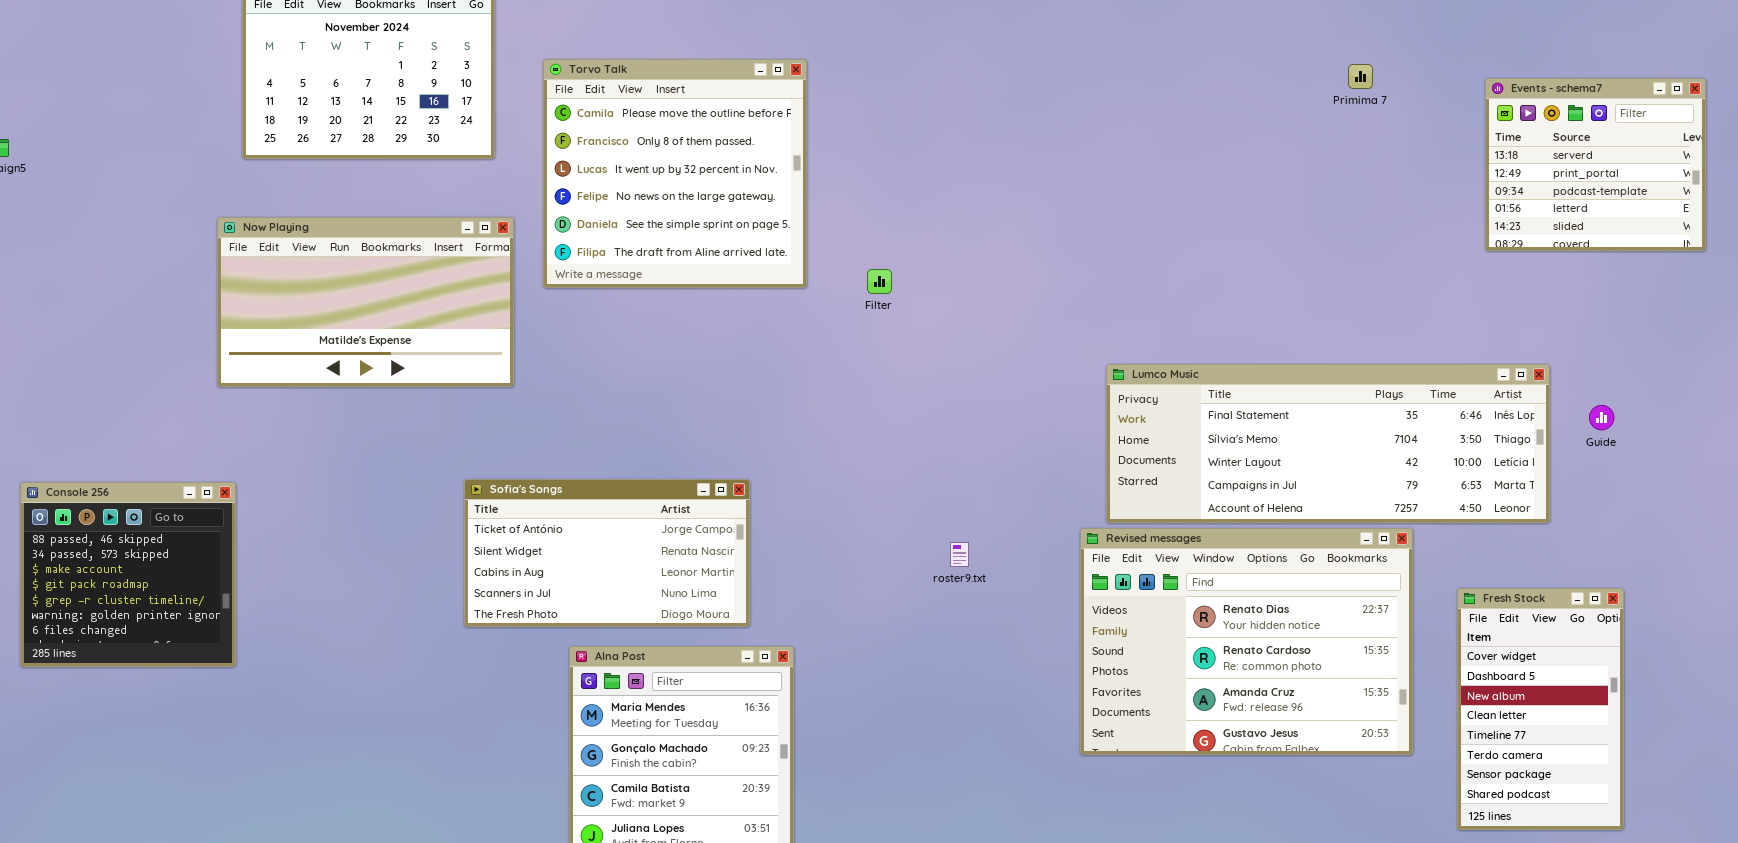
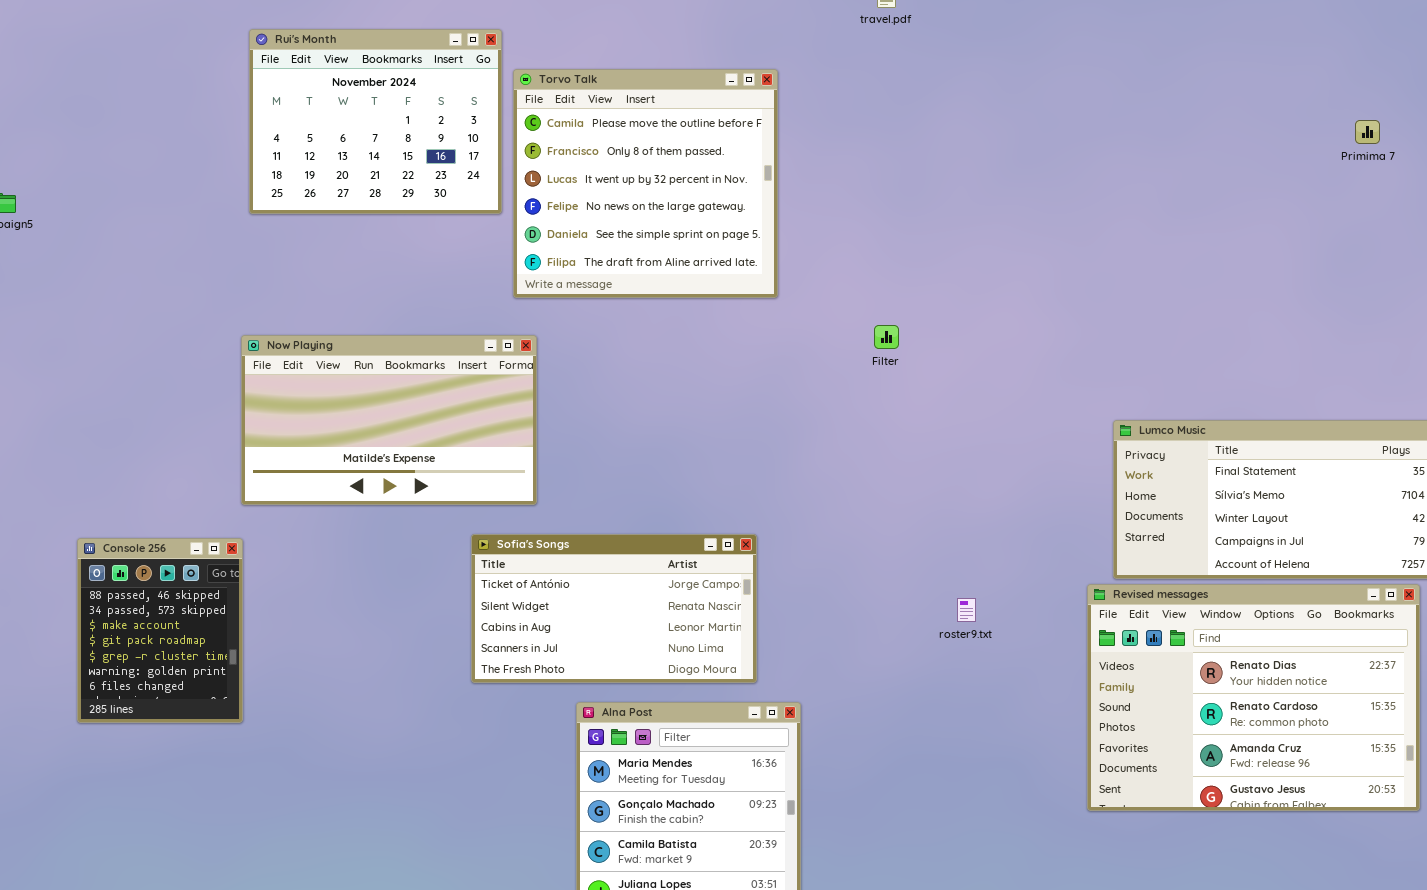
Torvo Talk: [543,59,807,288] -> [513,69,778,298], moved
Now Playing: [217,217,514,387] -> [241,335,537,505], moved
Console 256: [20,482,236,667] -> [77,538,243,723], resized

